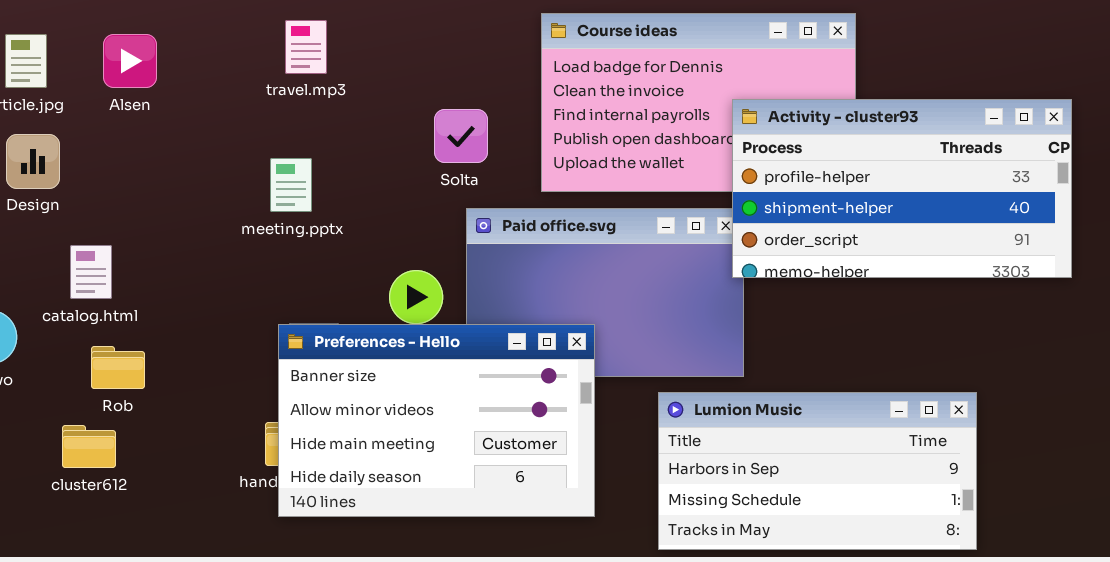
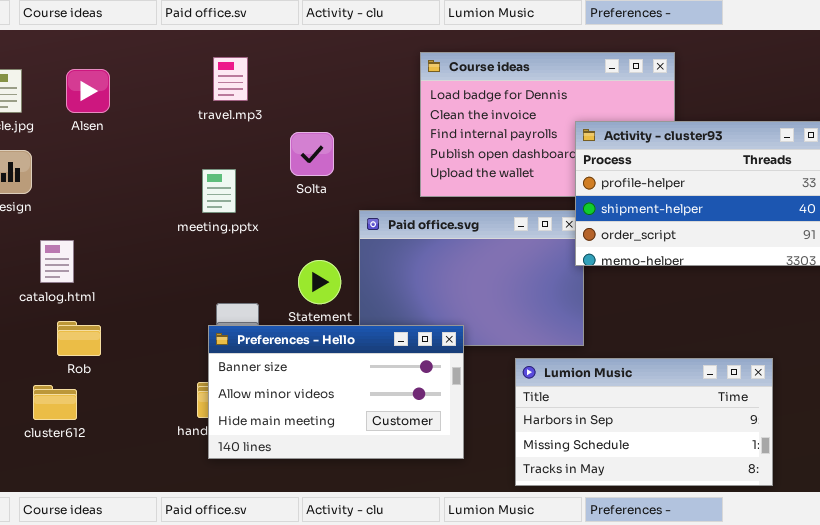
Solta: [434,109,488,163] -> [290,132,334,176], moved
Preferences - Hello: [278,324,595,517] -> [208,325,464,459], resized

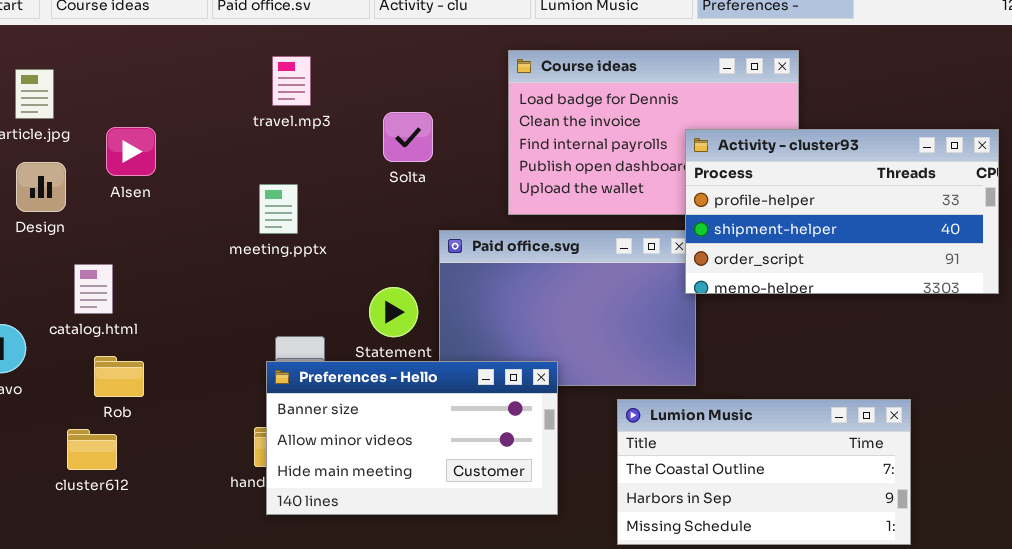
Alsen: [66,69,110,113] -> [106,127,156,176], moved
Solta: [290,132,334,176] -> [383,112,433,162], moved
Lumion Music: [515,358,773,486] -> [617,399,911,545], scrolled up 1 row

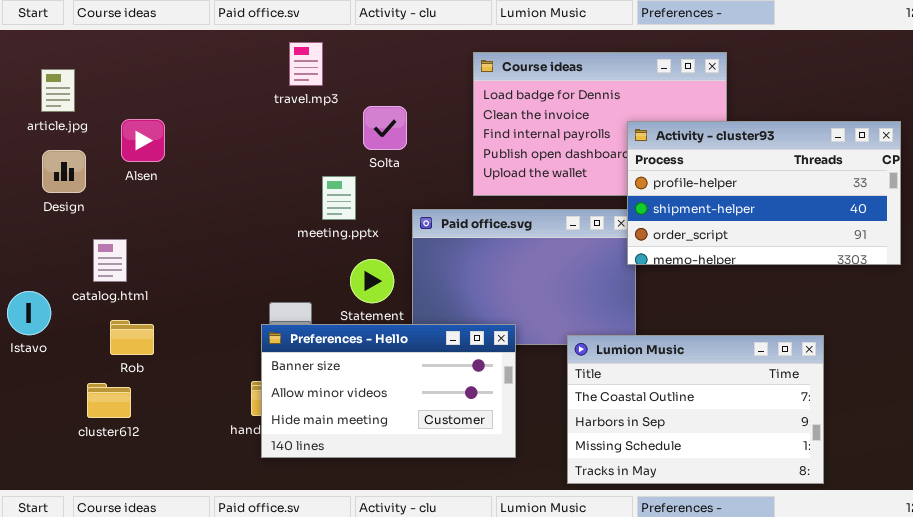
travel.mp3: [272,56,311,106] -> [289,42,323,86], moved
meeting.pptx: [259,184,298,234] -> [322,176,356,220], moved
Lumion Music: [617,399,911,545] -> [567,335,824,484], resized

